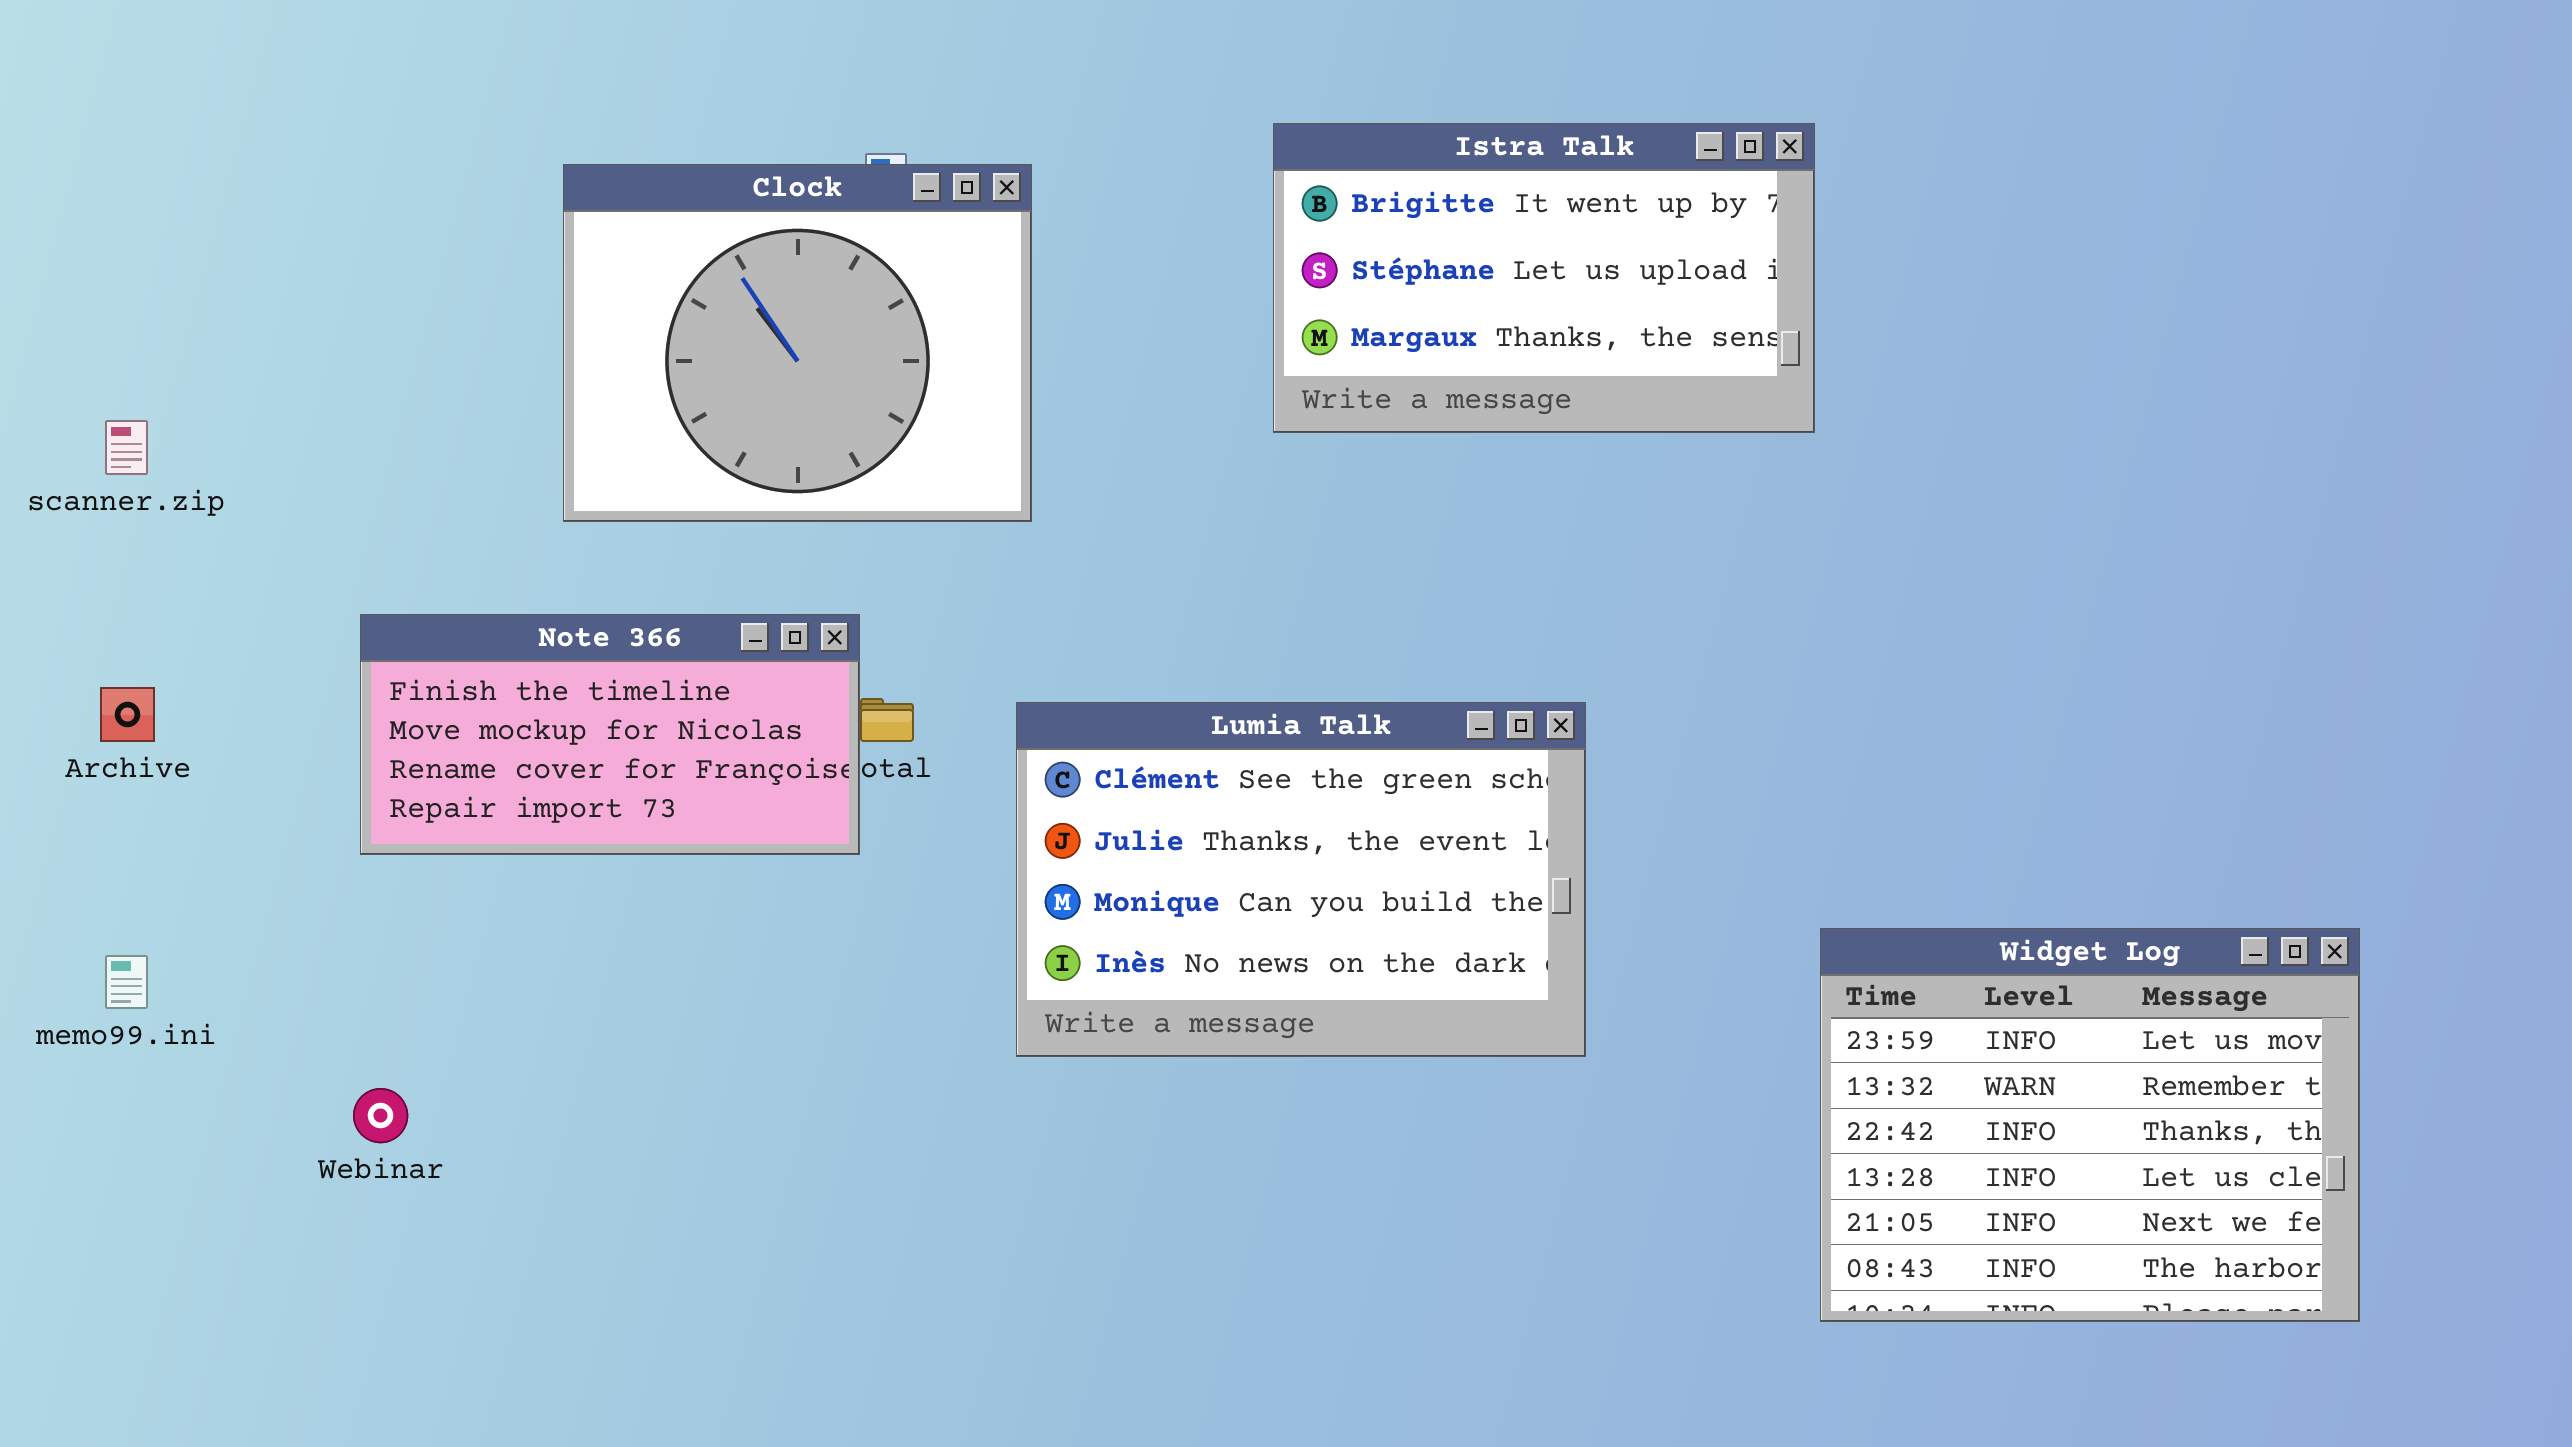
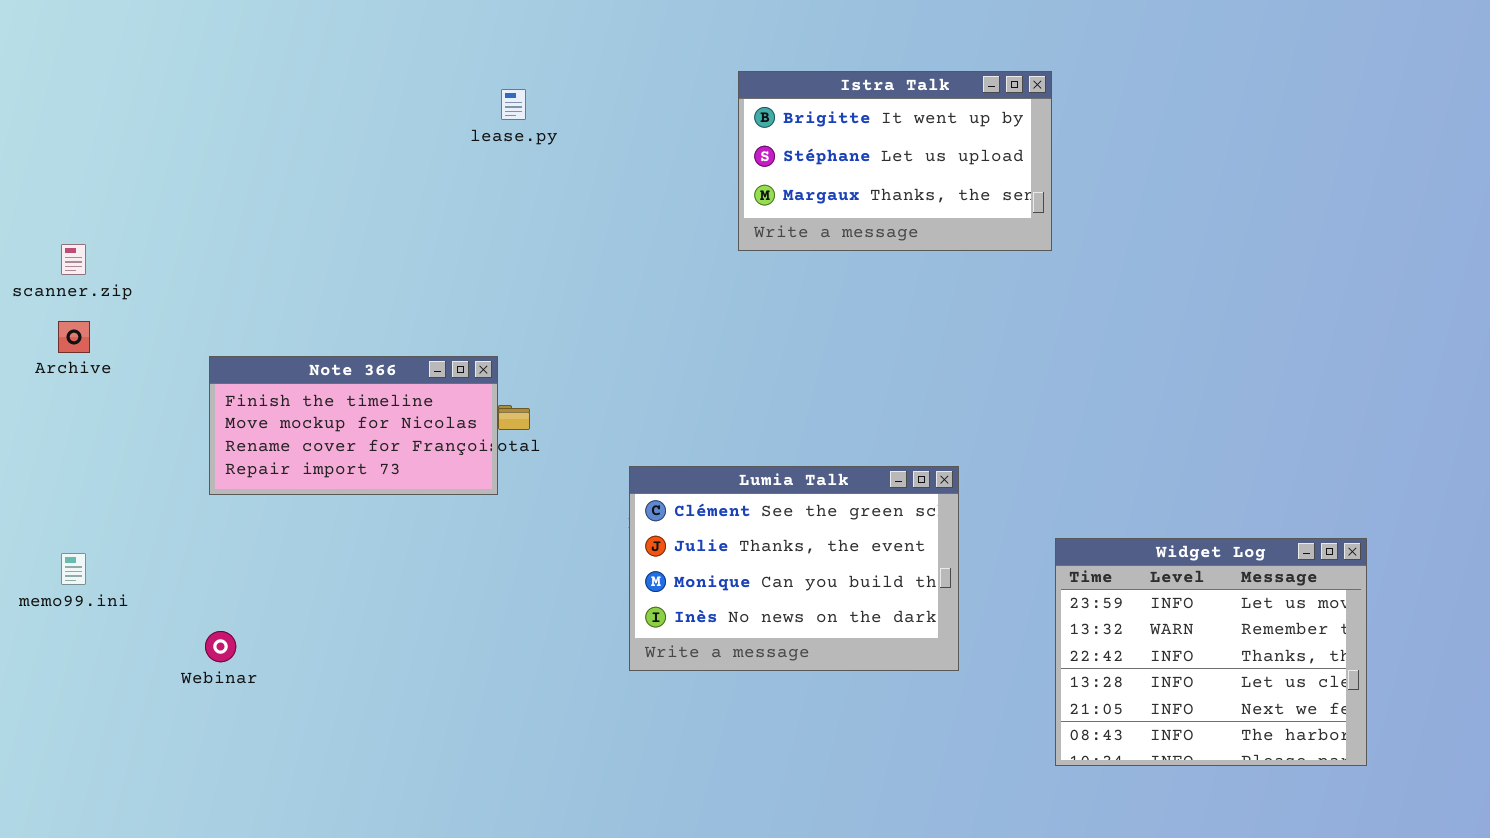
Clock: [563,164,1032,522] -> none, closed
Archive: [100,687,155,742] -> [58,321,90,353], moved
Lumia Talk: [1016,702,1586,1057] -> [629,466,959,671], moved

